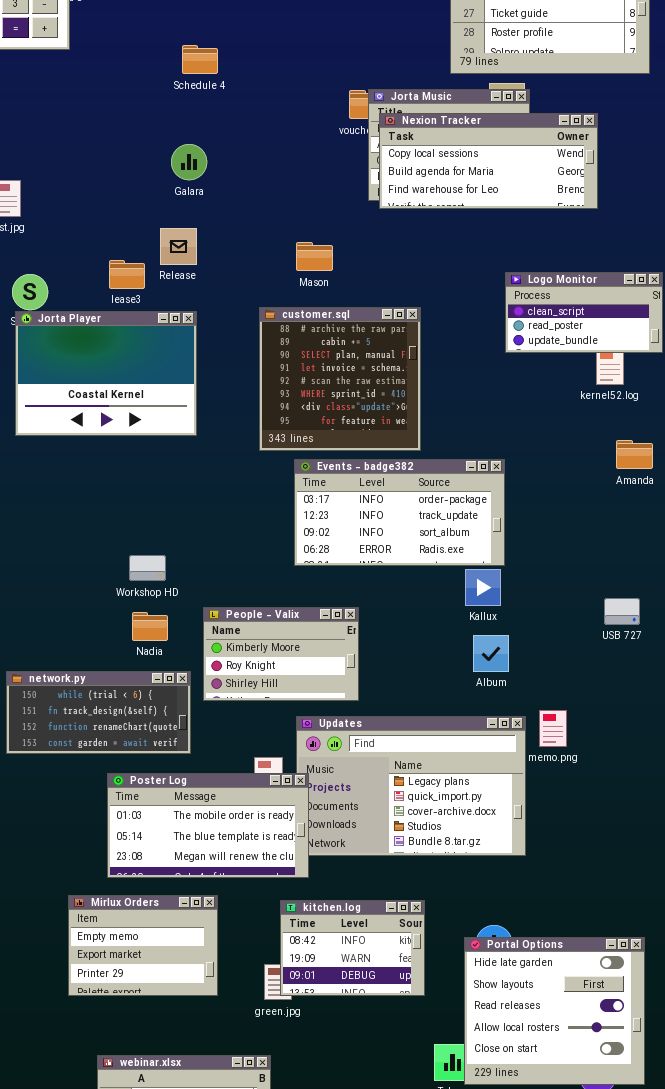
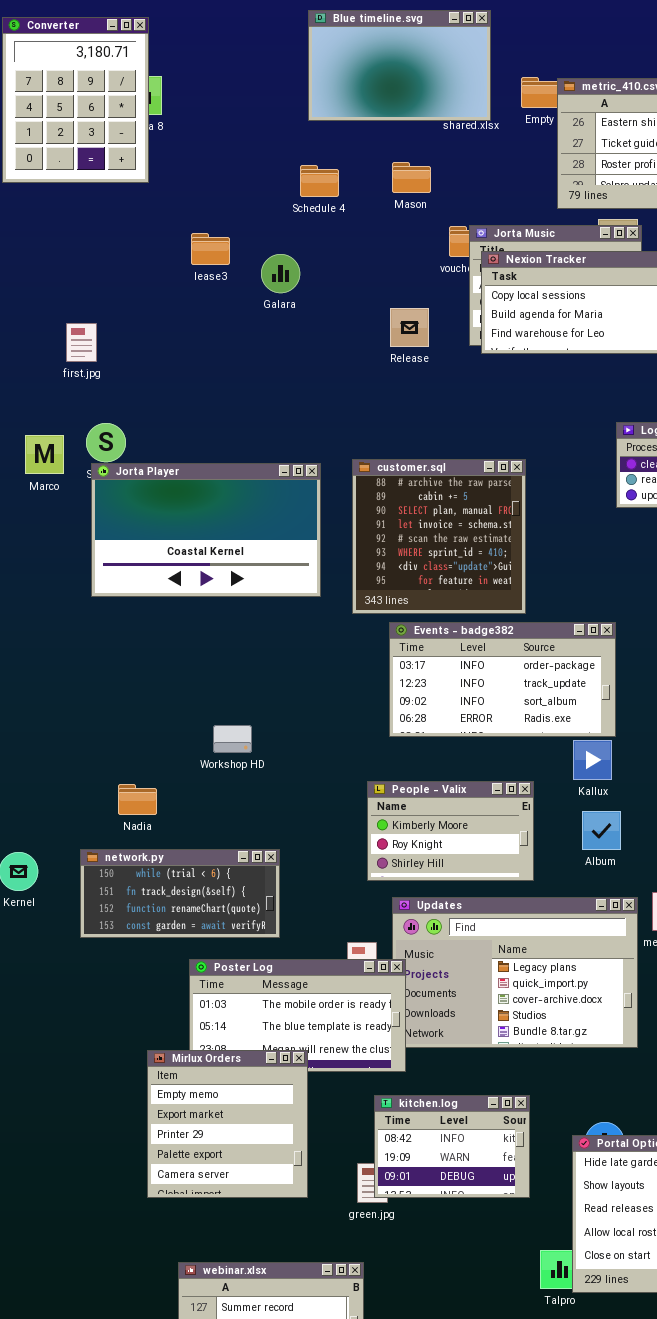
Schedule 4: [182,45,218,74] -> [300,165,339,197], moved
Galara: [171,144,207,180] -> [261,254,300,293], moved
Release: [160,228,197,265] -> [390,308,429,347], moved
Mason: [296,242,333,271] -> [392,162,431,193], moved
lease3: [109,260,145,289] -> [191,233,230,265], moved
Jorta Player: [15,311,197,436] -> [91,463,321,597], resized
People - Valix: [203,607,359,701] -> [367,781,534,881], moved
Nadia: [132,612,168,641] -> [118,784,157,815], moved
Mirlux Orders: [68,895,218,996] -> [147,1050,308,1198], resized

